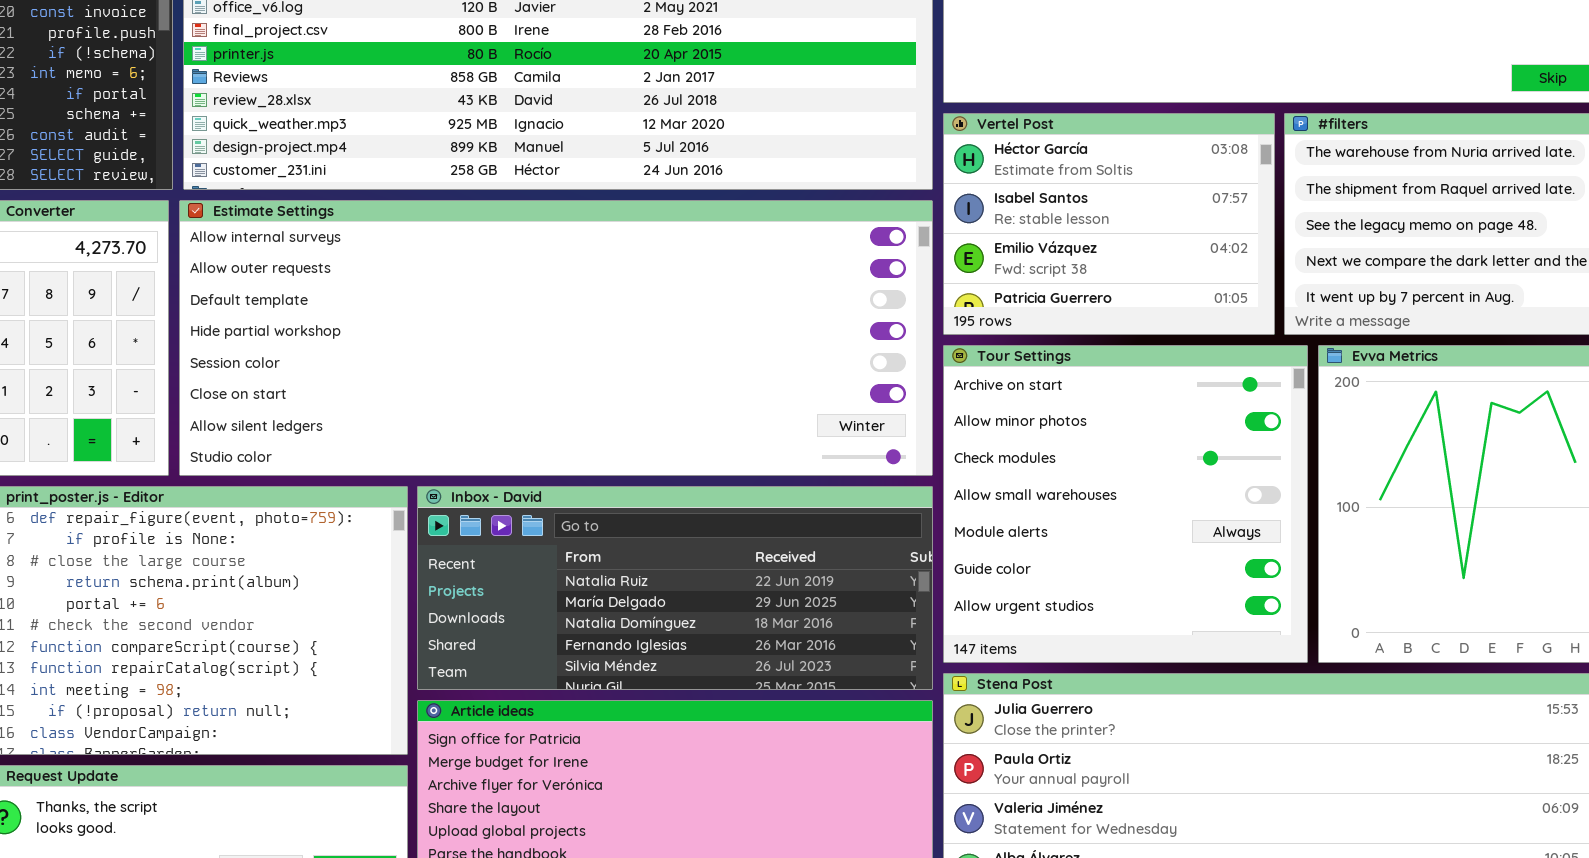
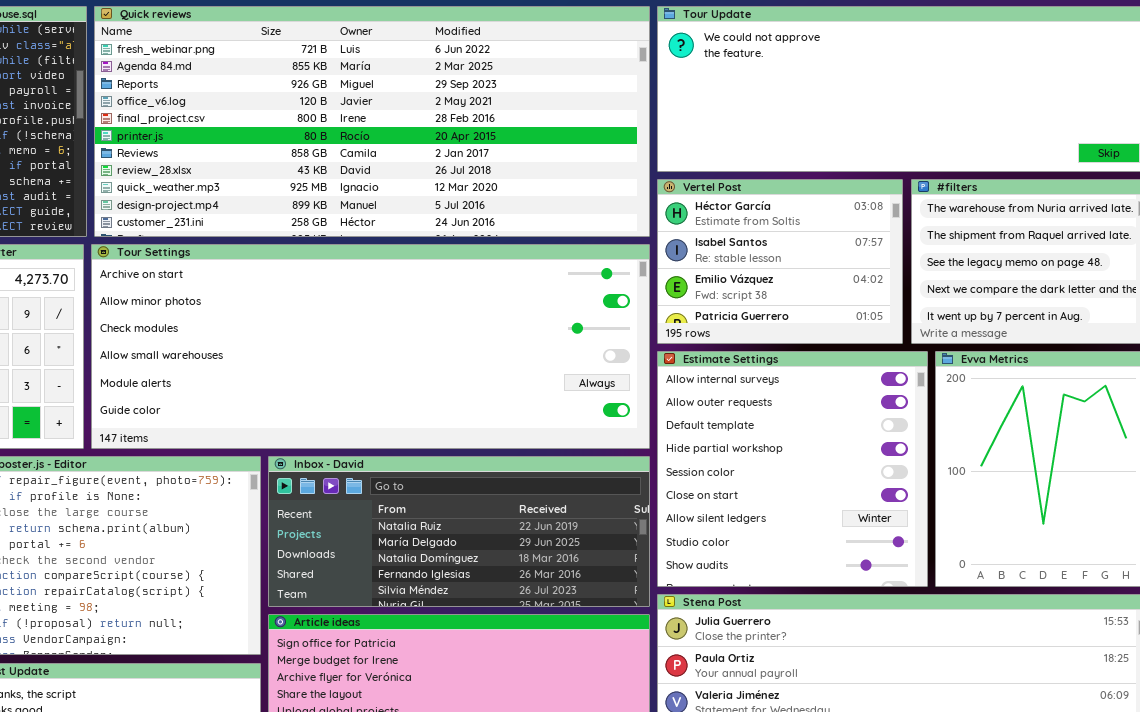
Estimate Settings: [179,200,933,476] -> [657,351,928,587], moved, resized
Tour Settings: [943,345,1308,663] -> [91,244,650,449], moved, resized

